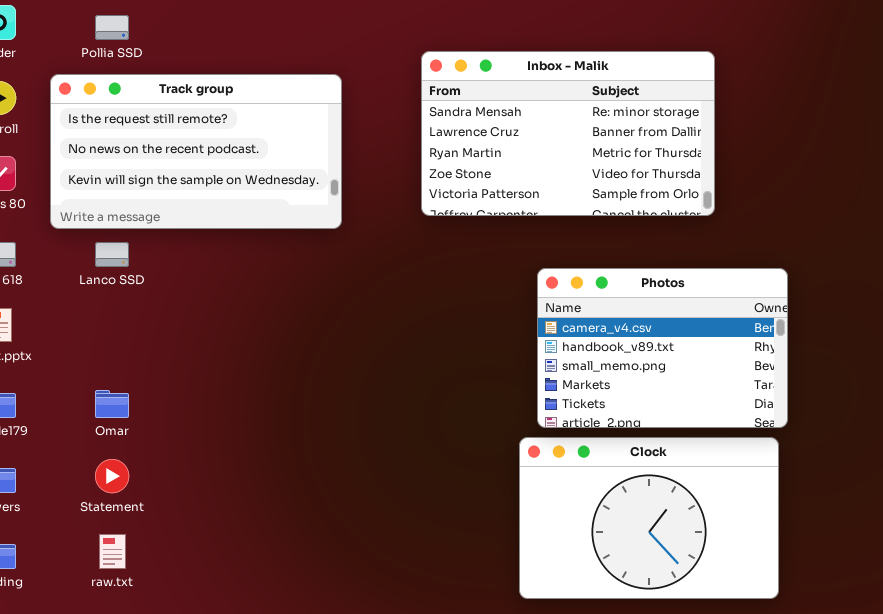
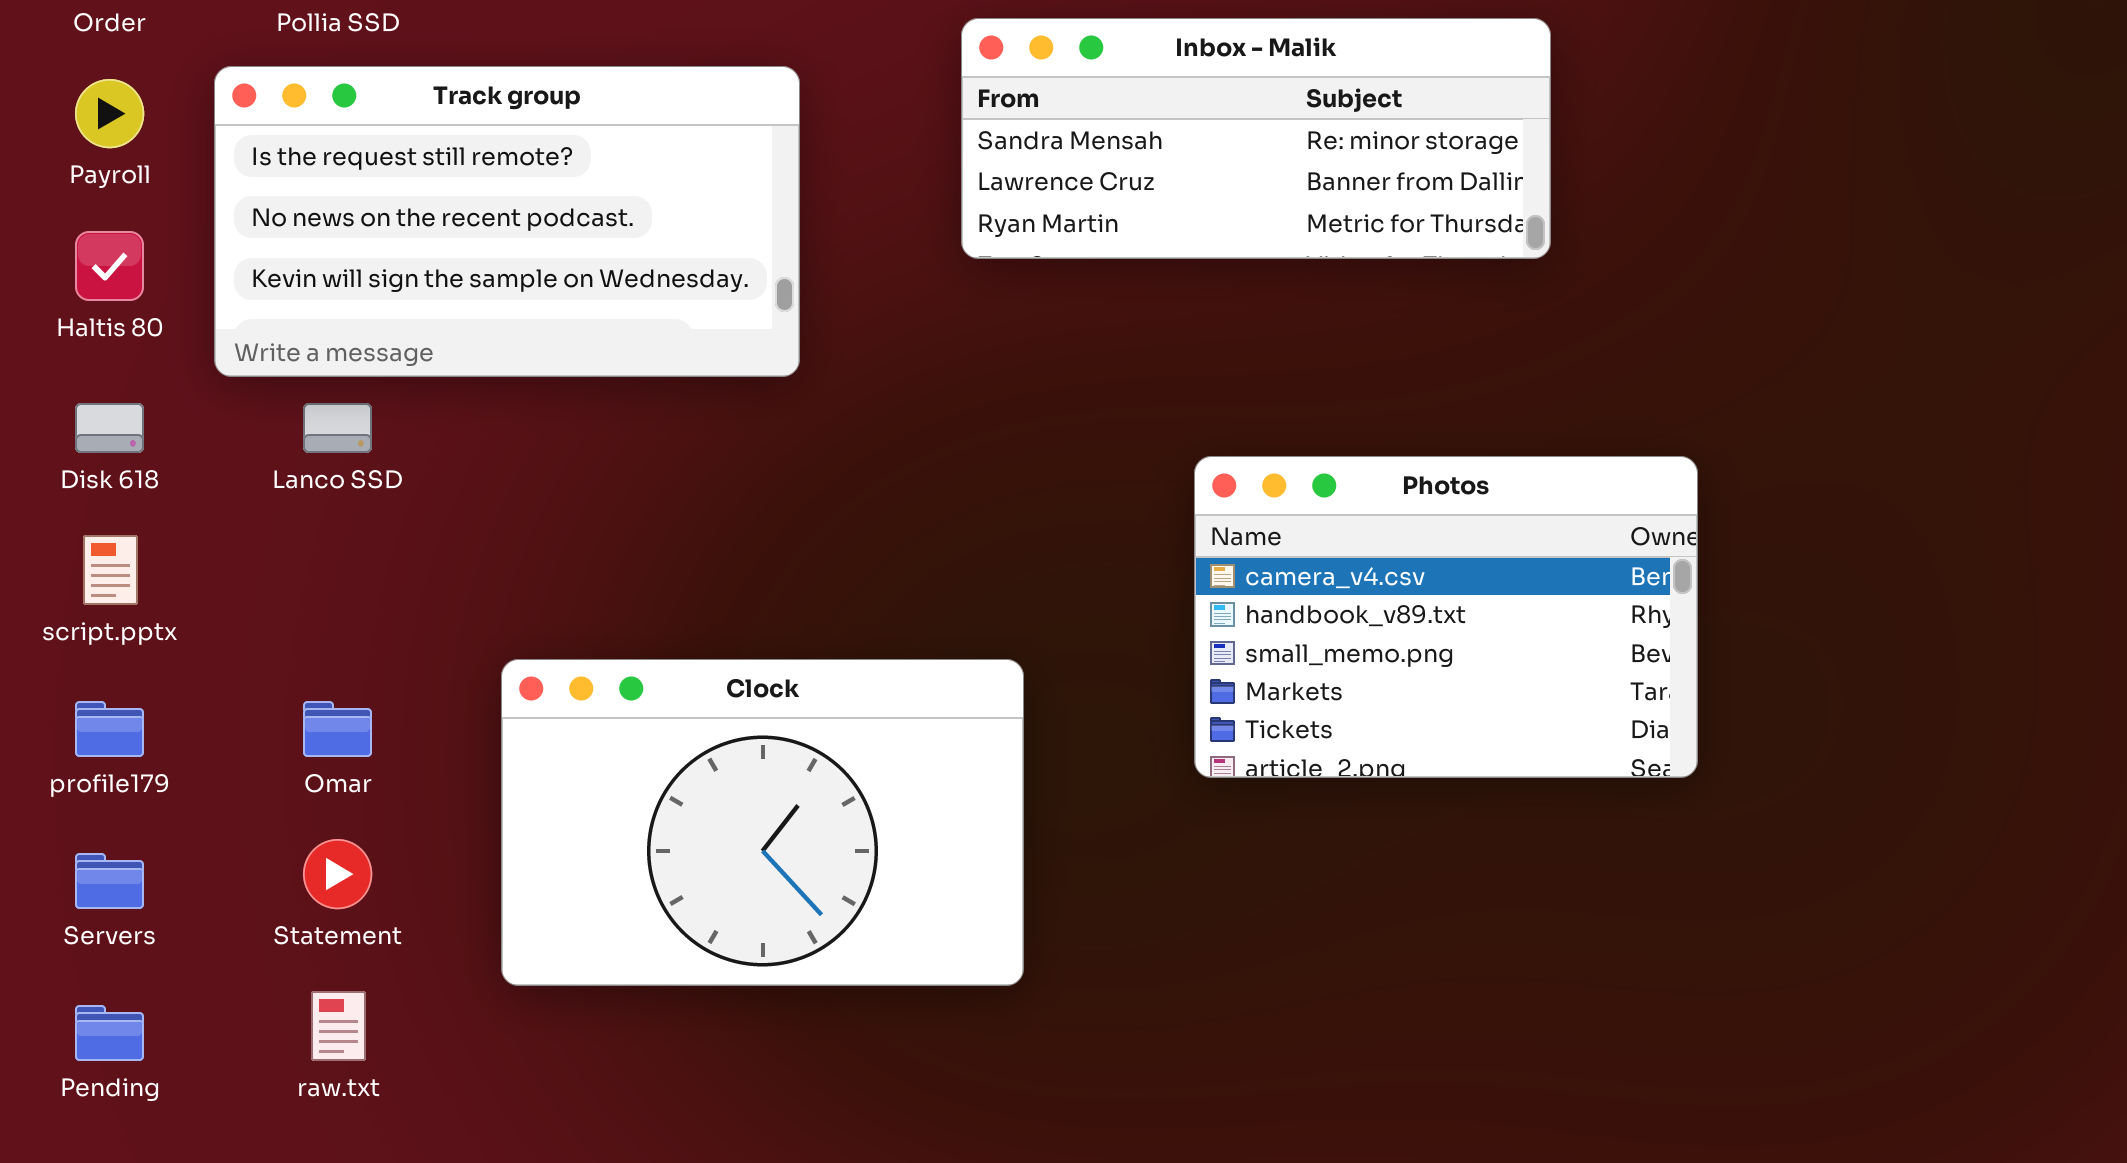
Inbox - Malik: [421,51,715,216] -> [961,18,1551,259], resized
Clock: [519,437,779,599] -> [501,659,1024,986], moved

